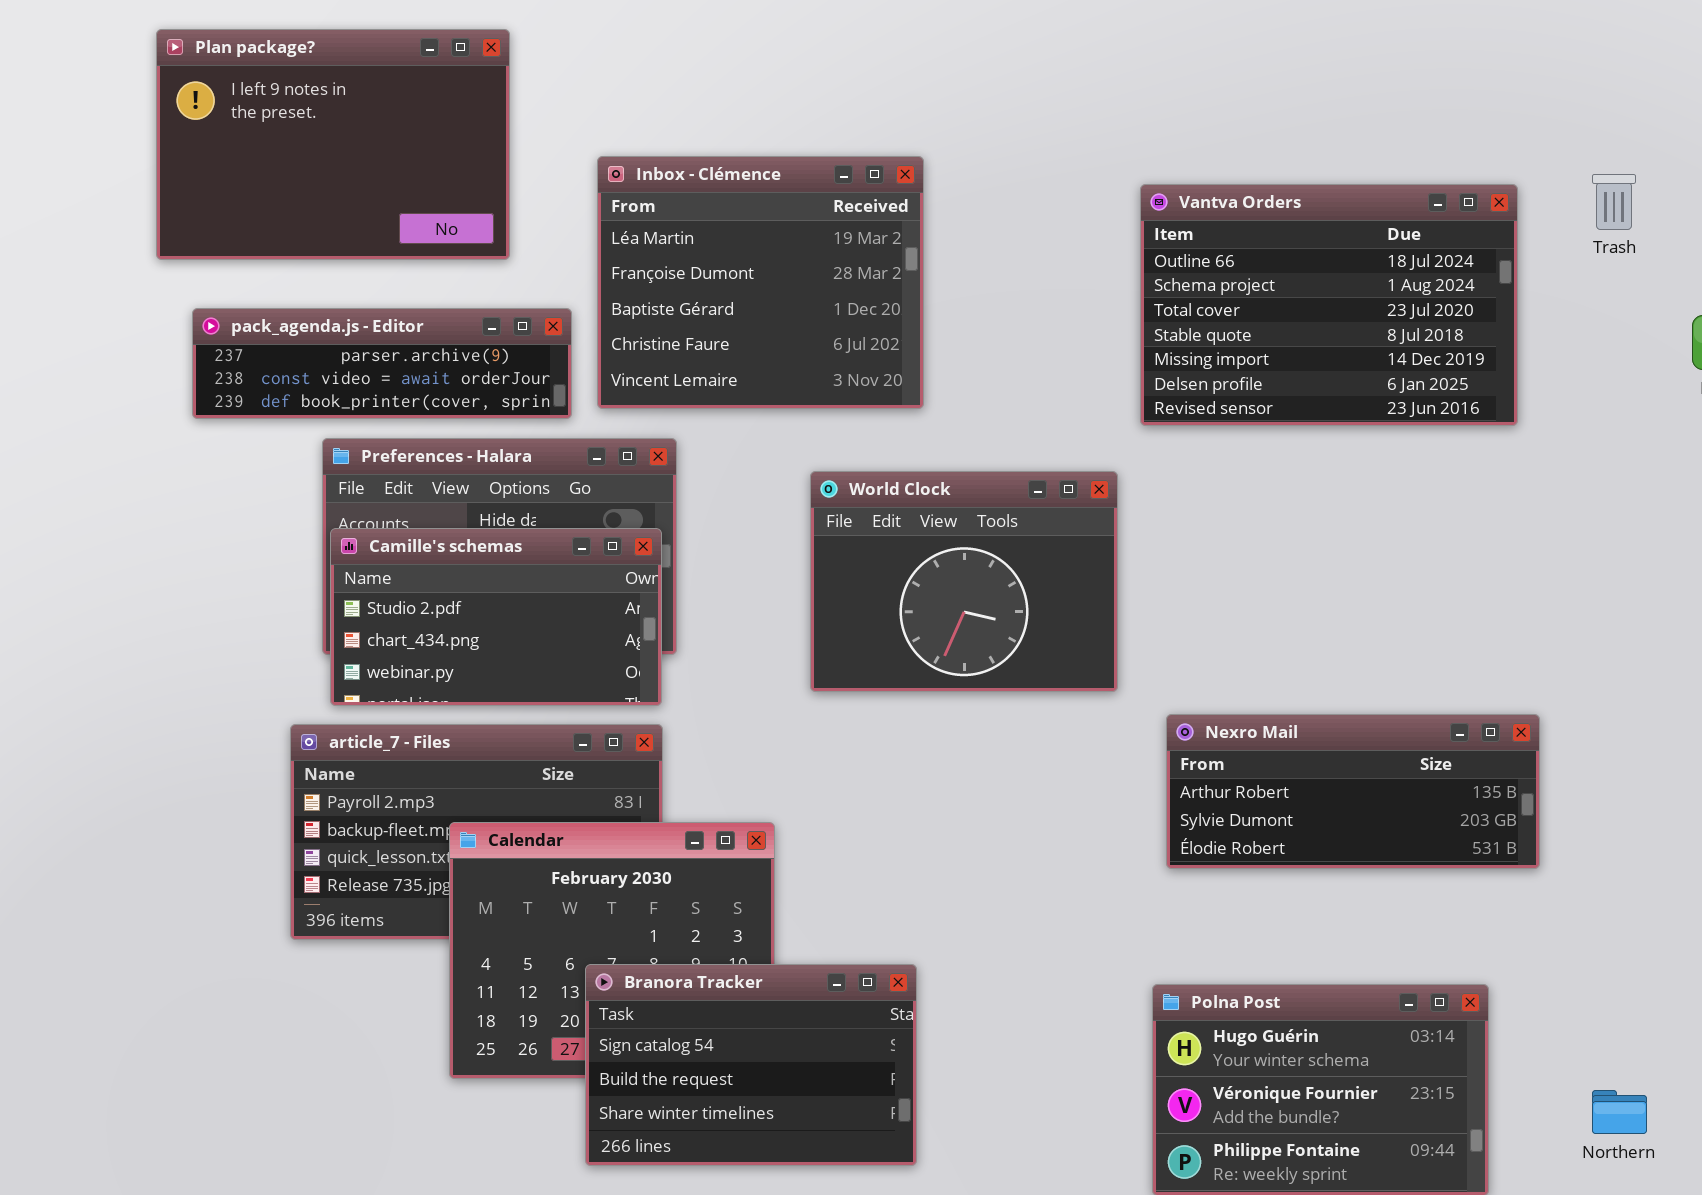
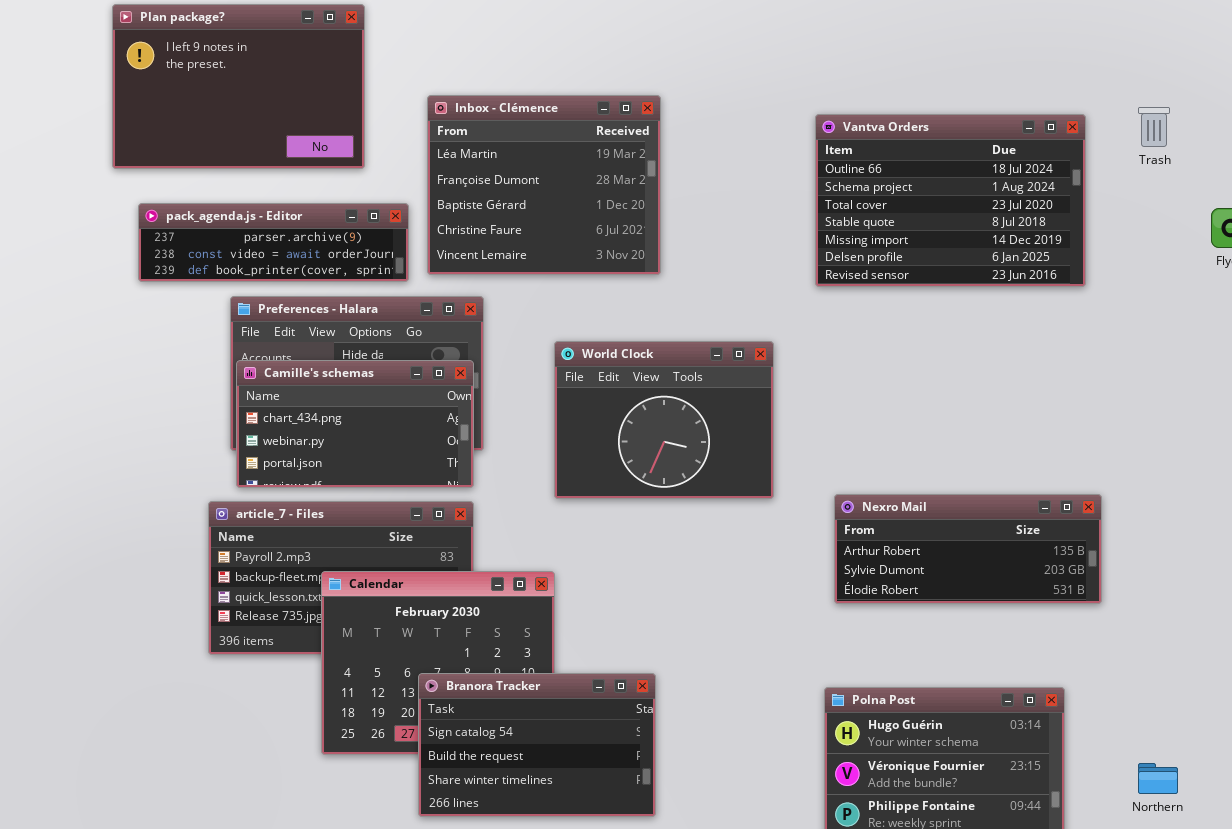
World Clock: [810,471,1118,692] -> [554,341,774,499], moved
Camille's schemas: [330,528,662,706] -> [236,360,474,488], scrolled down 1 row

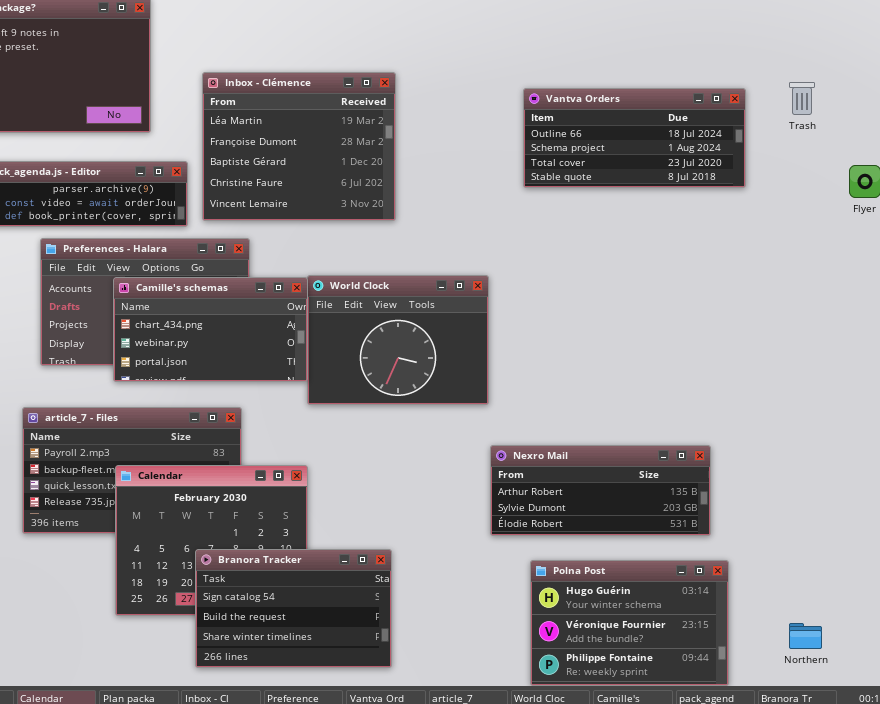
Vantva Orders: [815,114,1086,287] -> [523,88,746,188], resized
Camille's schemas: [236,360,474,488] -> [113,277,308,382], moved
Nexro Mail: [834,494,1102,604] -> [490,445,711,536], moved

